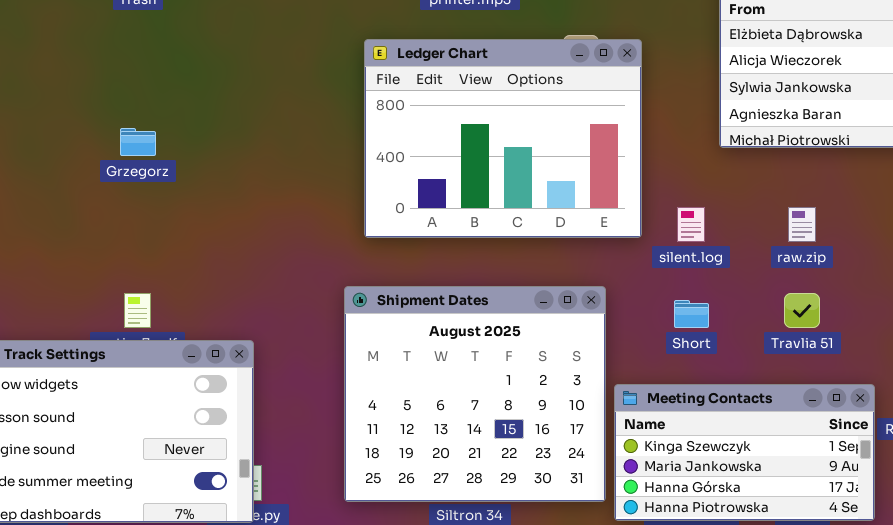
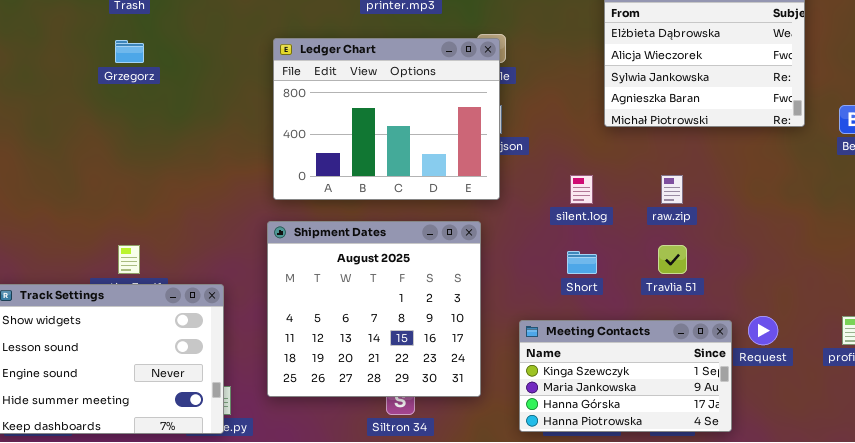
Ledger Chart: [364,39,642,238] -> [273,38,500,200], moved
Grzegorz: [120,128,156,156] -> [115,40,144,63], moved
Shipment Dates: [344,286,606,502] -> [267,221,481,397], moved

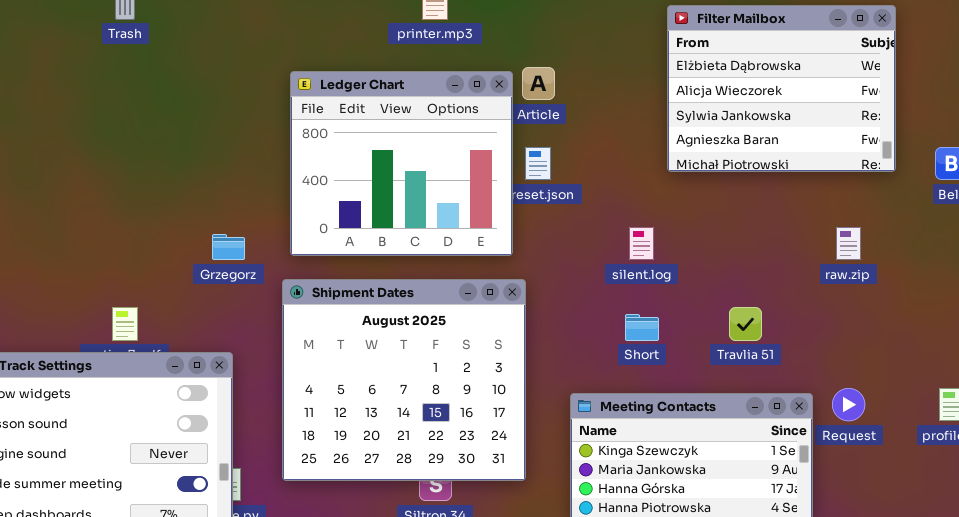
Ledger Chart: [273,38,500,200] -> [290,71,513,256], resized
Grzegorz: [115,40,144,63] -> [212,234,245,260], moved
raw.zip: [661,175,683,204] -> [836,227,861,260], moved

